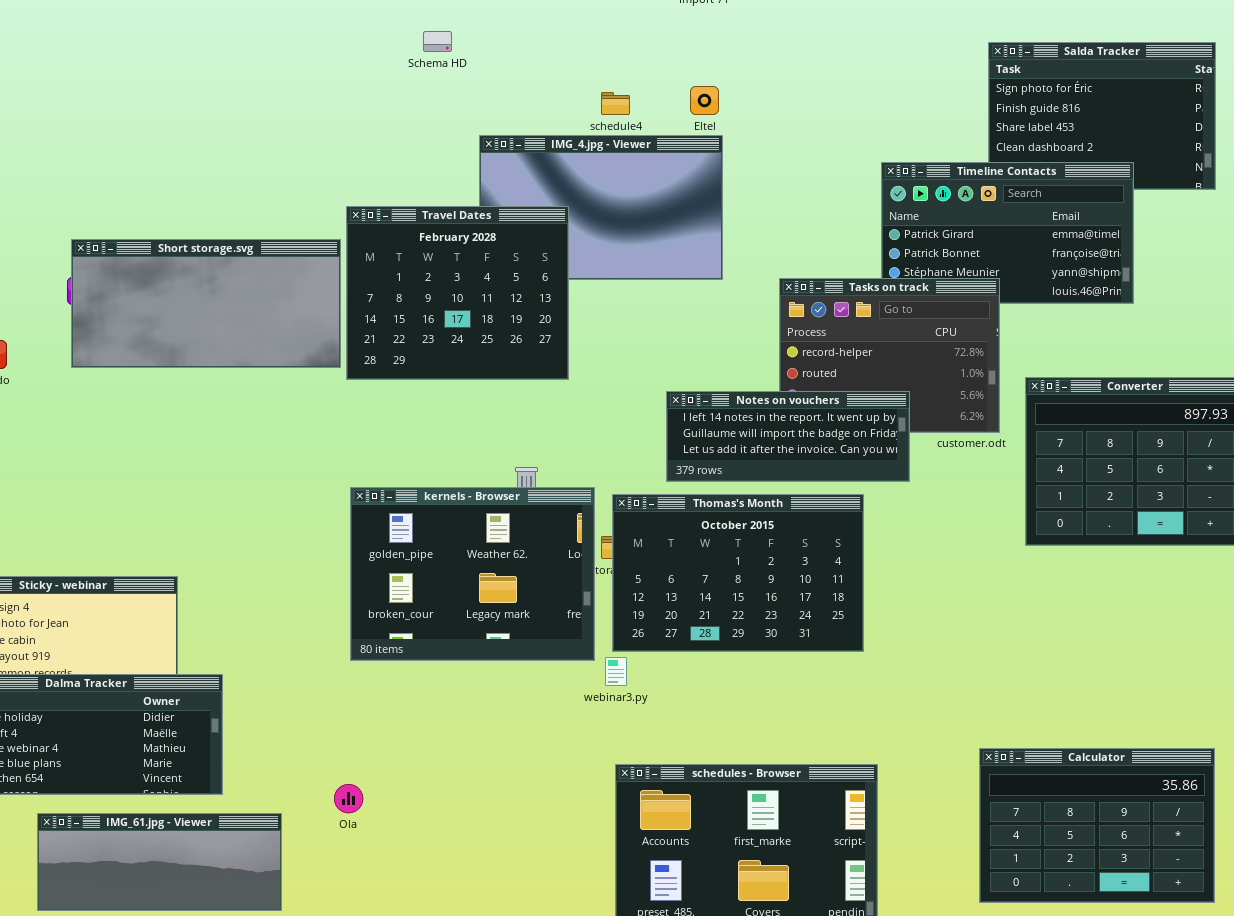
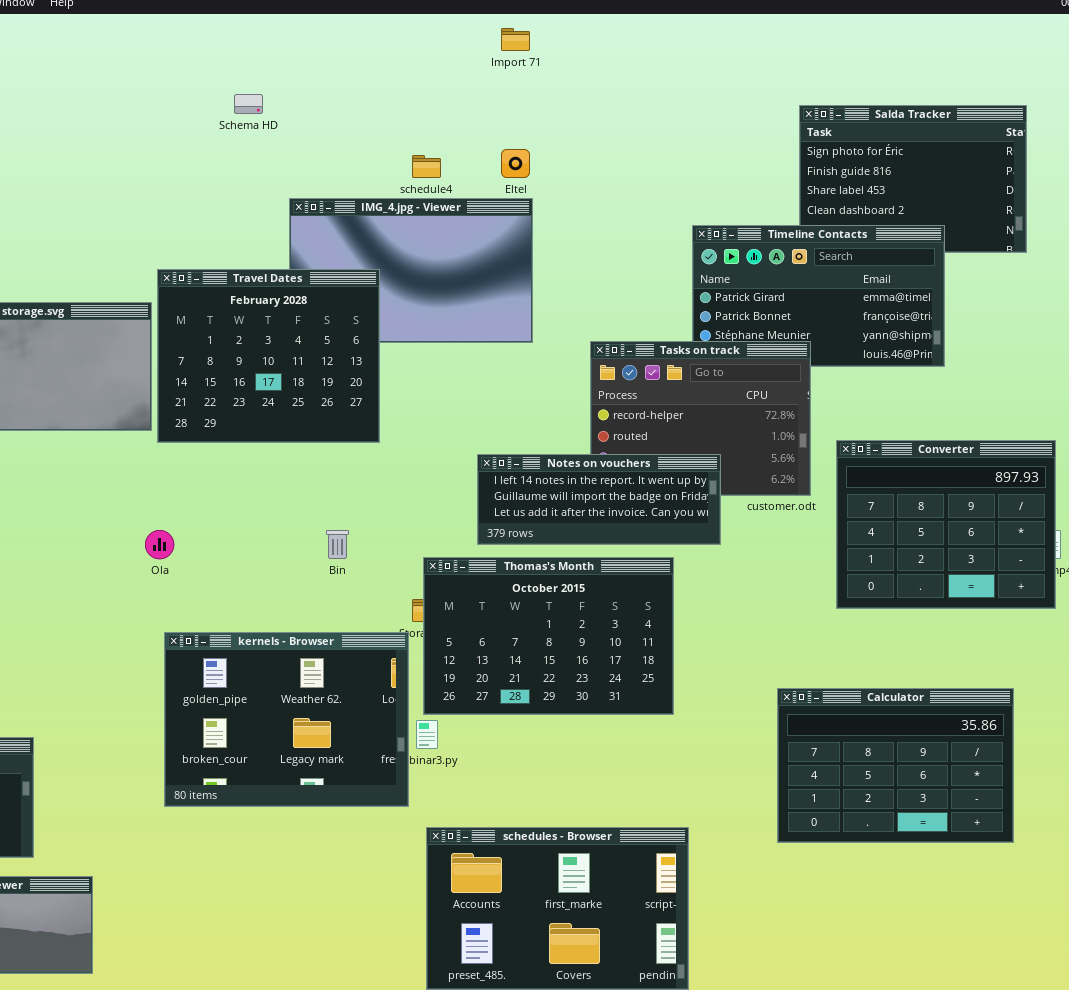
kernels - Browser: [350,487,595,661] -> [164,632,409,807], moved
Calculator: [979,748,1215,903] -> [777,688,1014,843], moved
Ola: [334,784,363,813] -> [145,530,174,559], moved

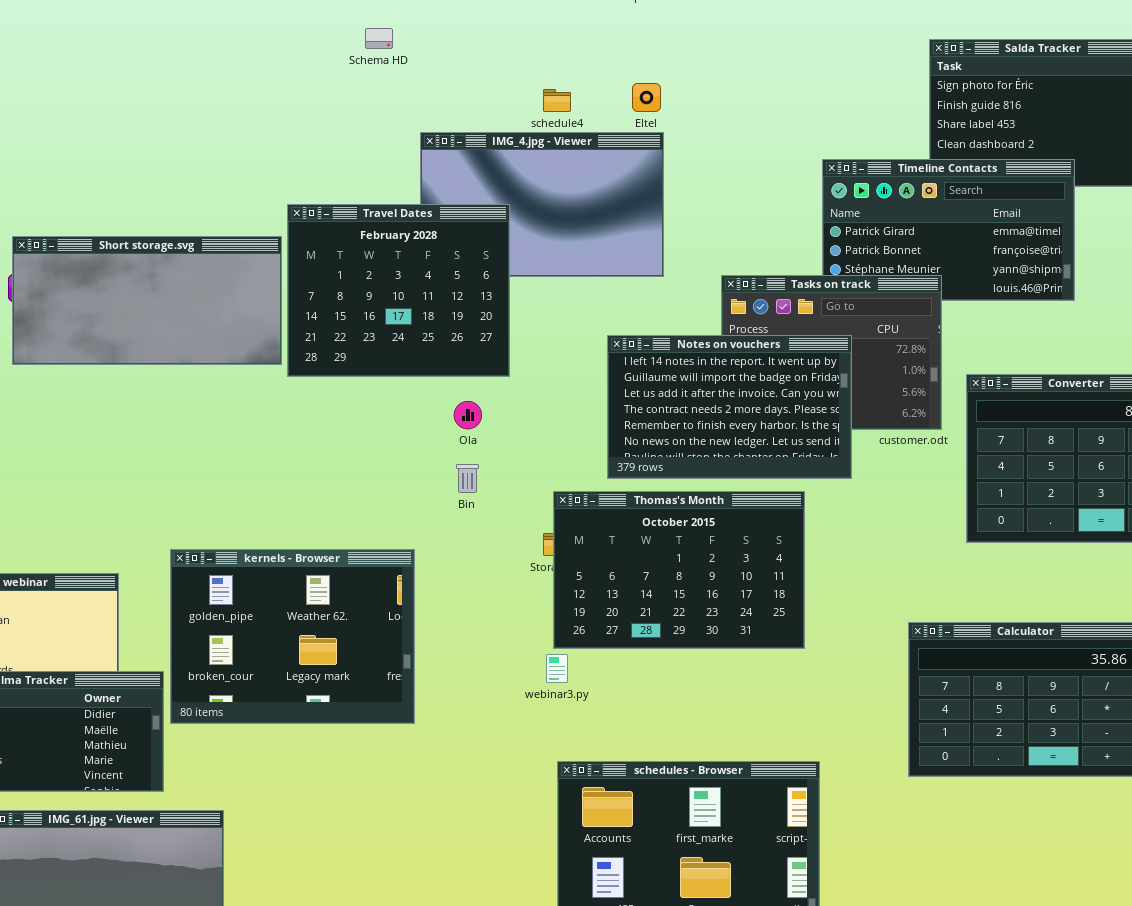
Notes on vouchers: [477,454,721,545] -> [607,335,852,479], resized
Ola: [145,530,174,559] -> [454,401,482,429], moved
kernels - Browser: [164,632,409,807] -> [170,549,415,724], moved

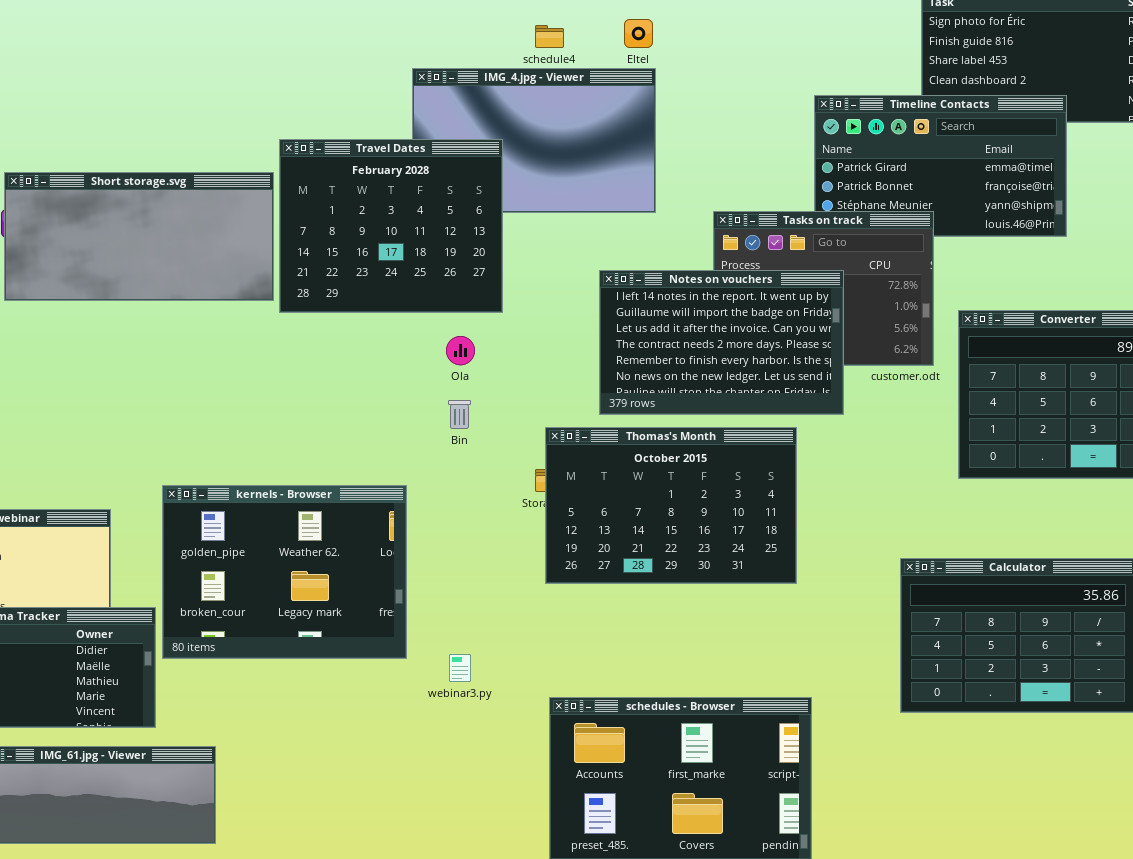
webinar3.py: [546,654,568,683] -> [449,654,471,682], moved

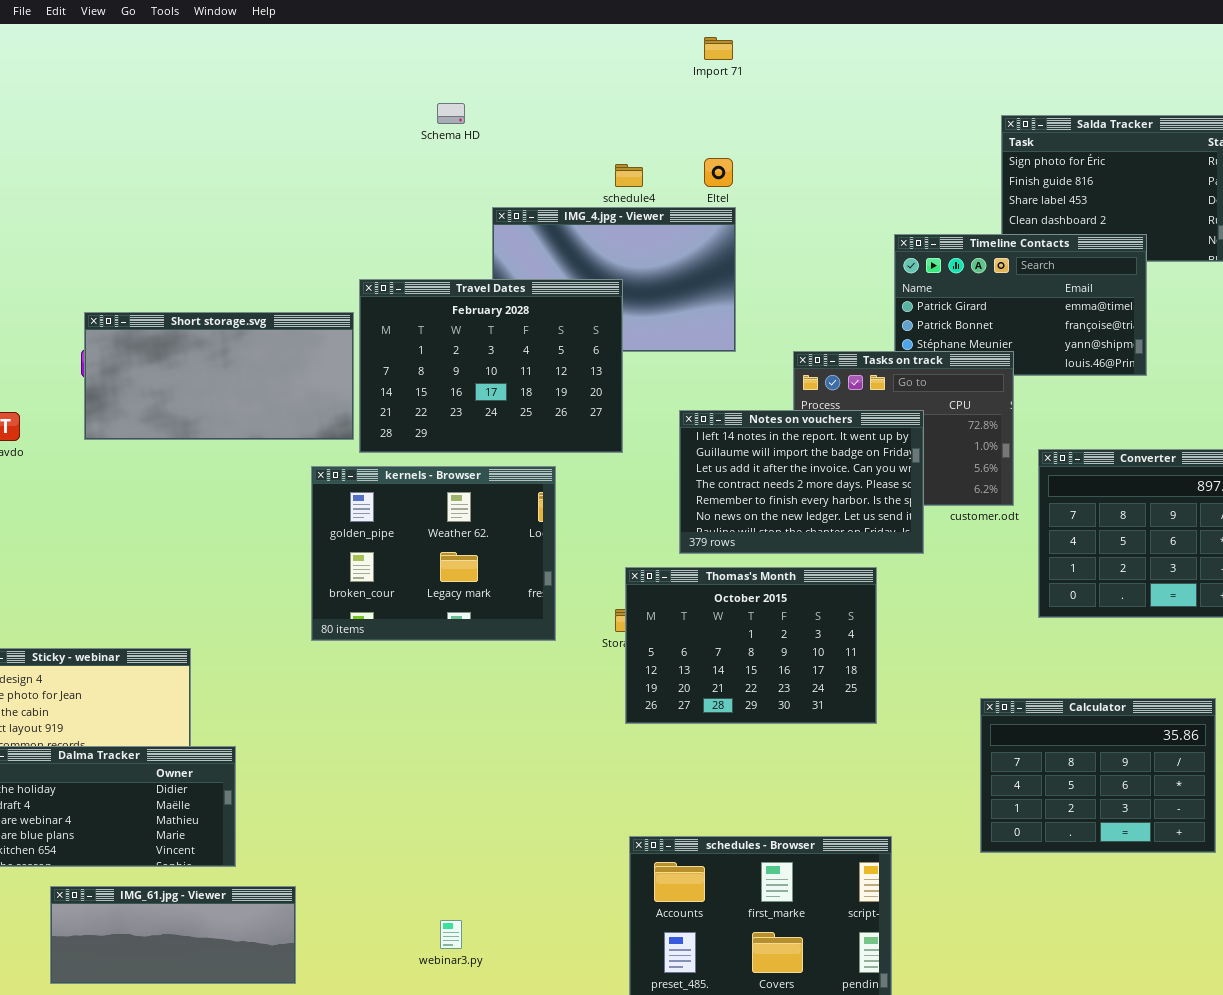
Travel Dates: [279,139,503,313] -> [359,279,623,453], resized
kernels - Browser: [162,485,407,659] -> [311,466,556,641], moved
webinar3.py: [449,654,471,682] -> [440,920,462,949], moved

